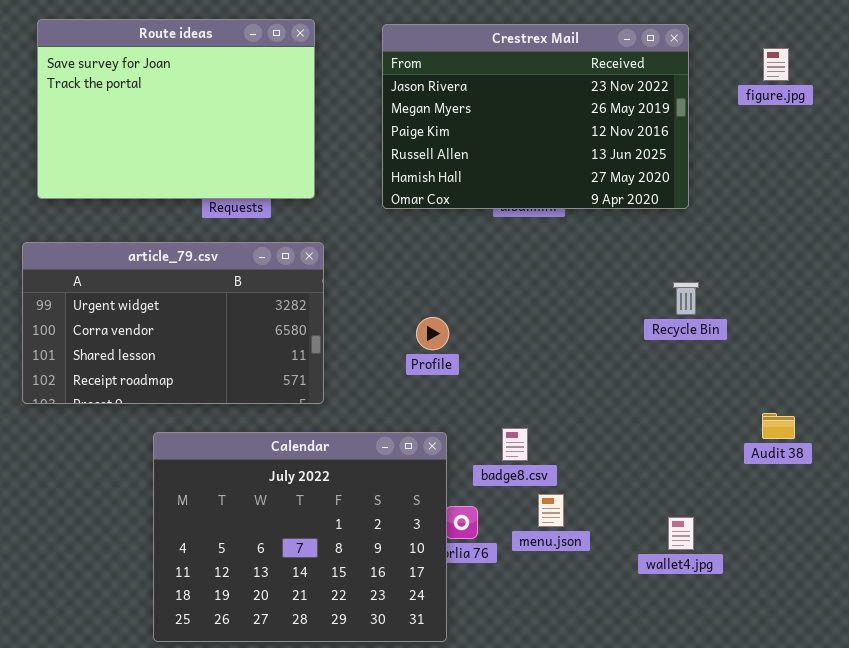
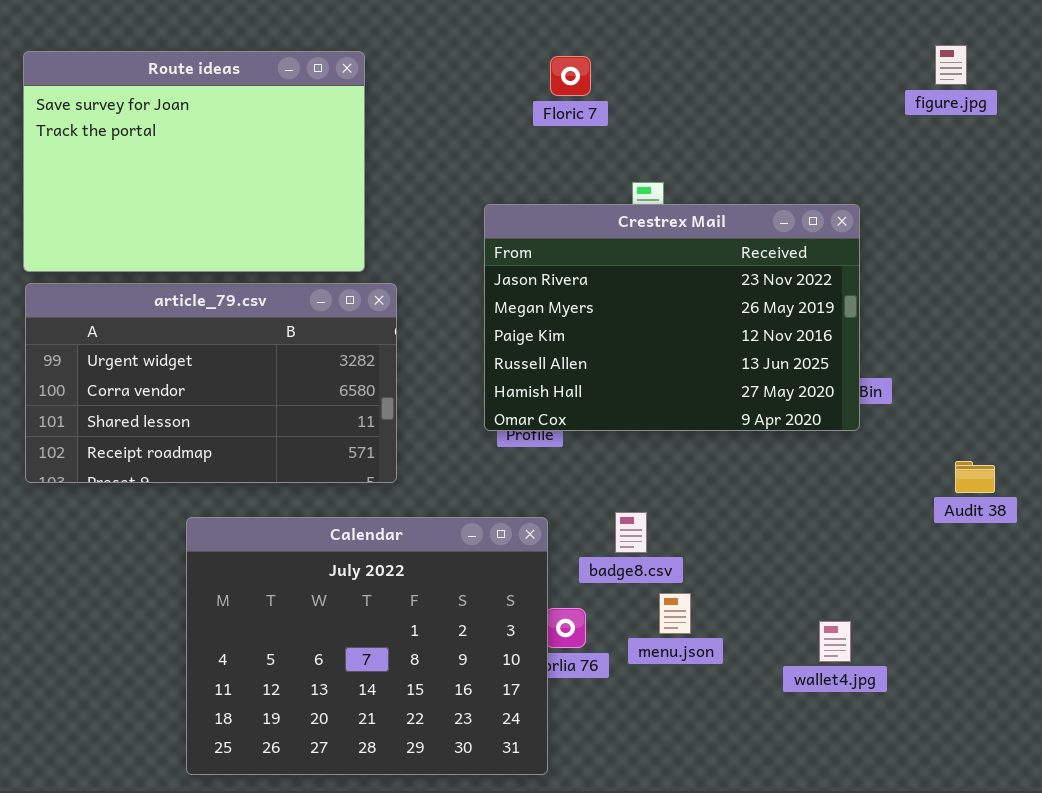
Route ideas: [37,19,315,199] -> [23,51,365,272], moved
Crestrex Mail: [382,24,689,209] -> [484,204,860,431], moved
Audit 38: [762,413,795,439] -> [955,461,995,493], moved

